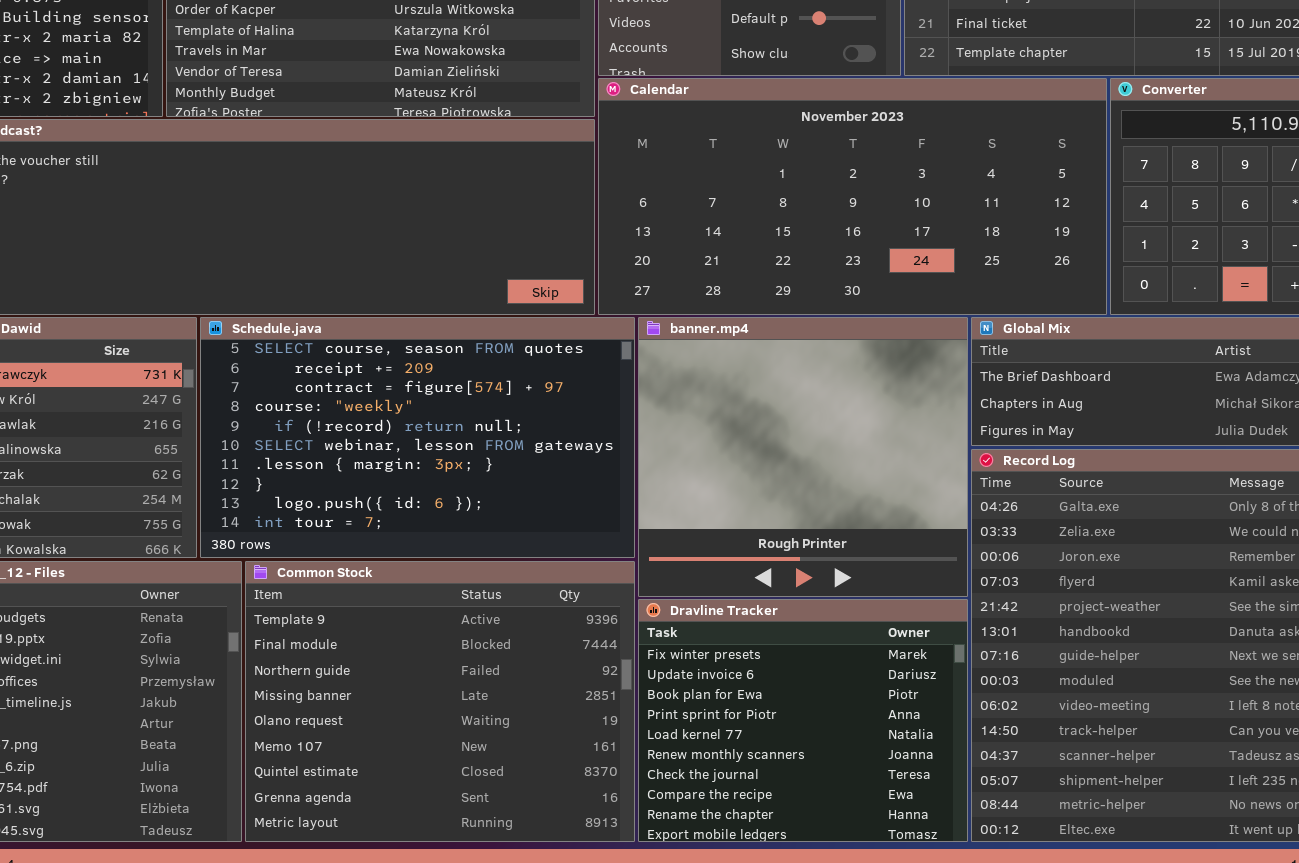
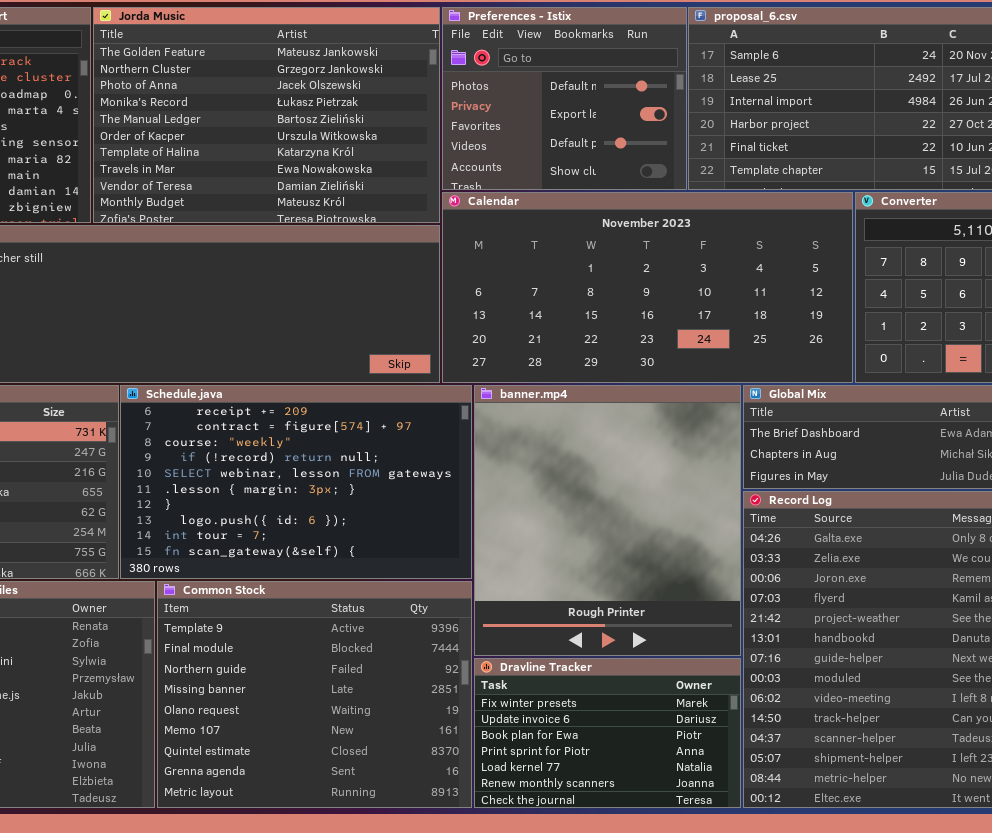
Schedule.java: [200,317,635,558] -> [120,385,472,579], scrolled down 1 row
banner.mp4: [638,317,968,597] -> [474,385,741,656], resized
Dravline Tracker: [638,599,968,842] -> [474,658,741,808], resized

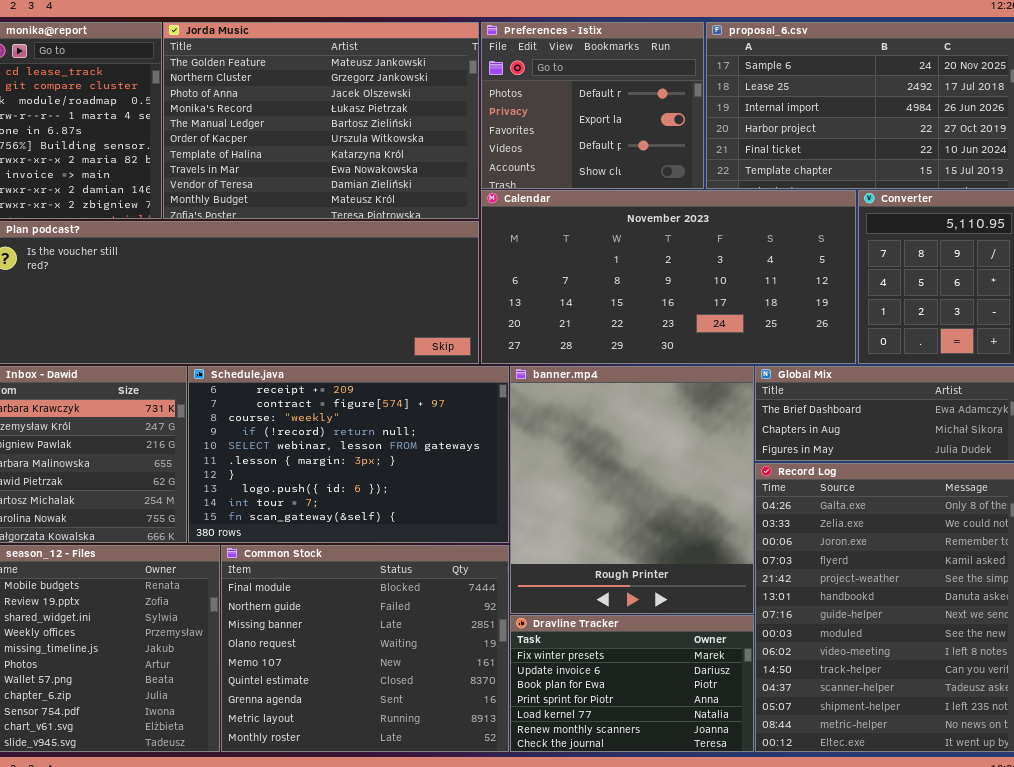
Common Stock: [157,581,472,808] -> [221,545,509,752], scrolled down 1 row

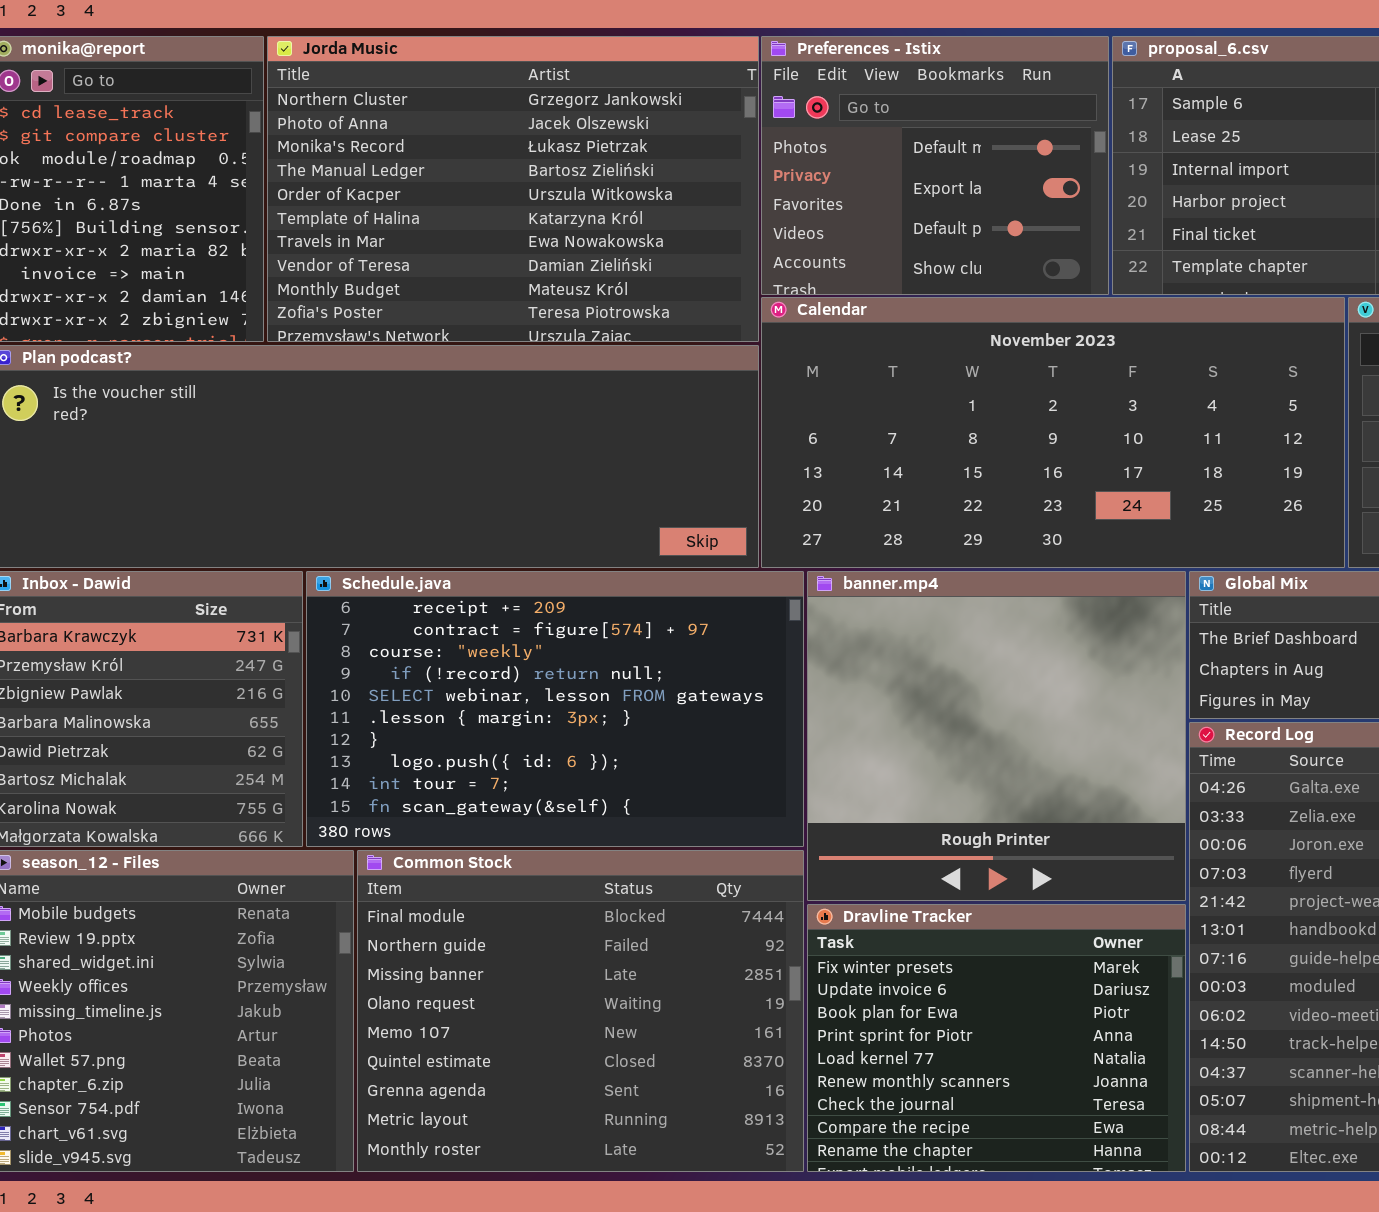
Jorda Music: [163,22,479,219] -> [267,36,759,342], scrolled down 1 row
banner.mp4: [510,366,754,614] -> [807,571,1186,901], resized
Dravline Tracker: [510,615,754,752] -> [807,904,1186,1172], resized

